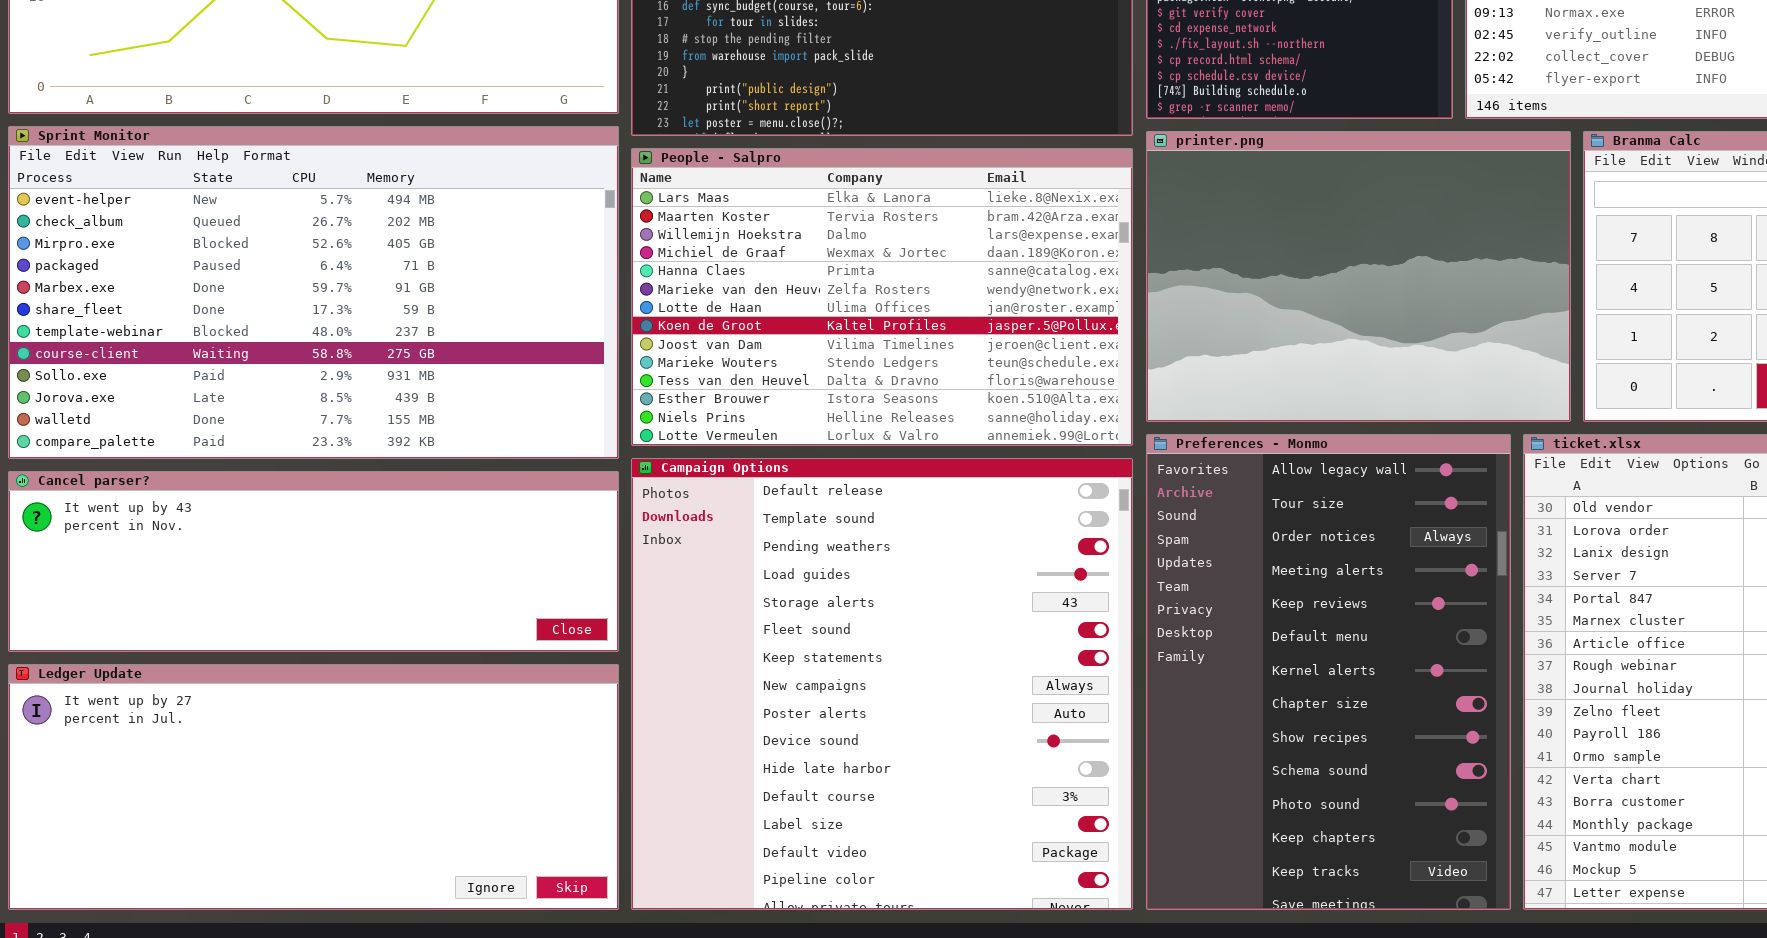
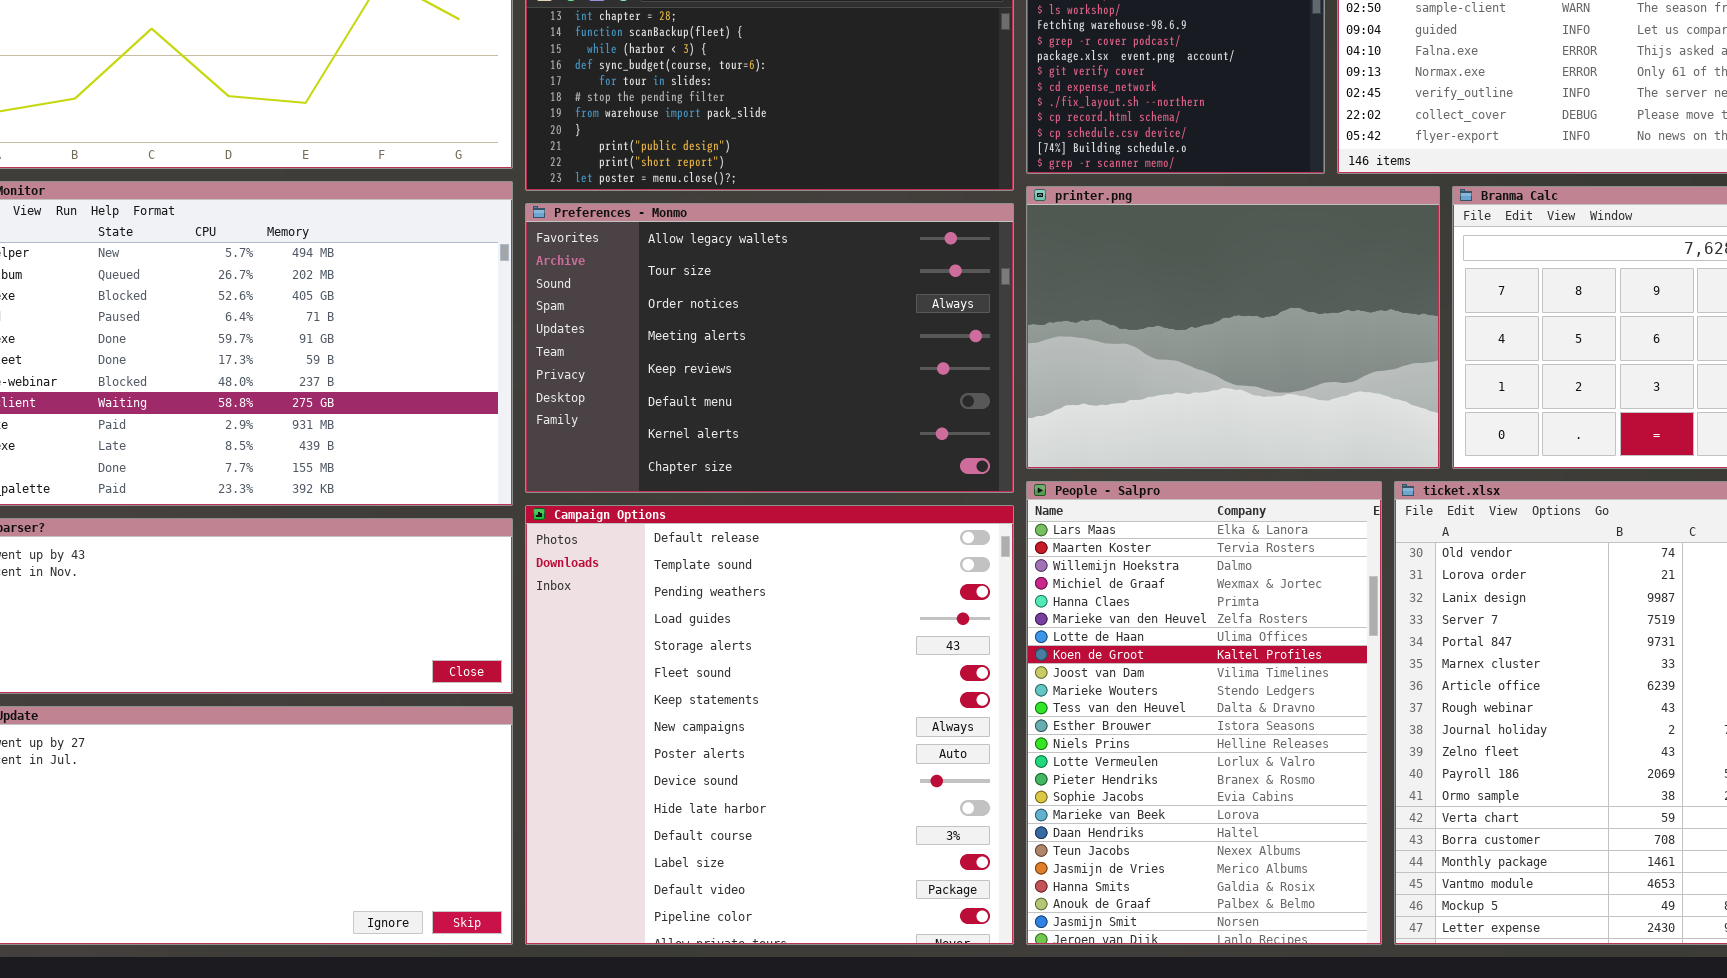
People - Salpro: [631,148,1133,446] -> [1026,481,1382,945], moved, resized
Preferences - Monmo: [1146,434,1511,910] -> [525,203,1014,493], moved, resized

